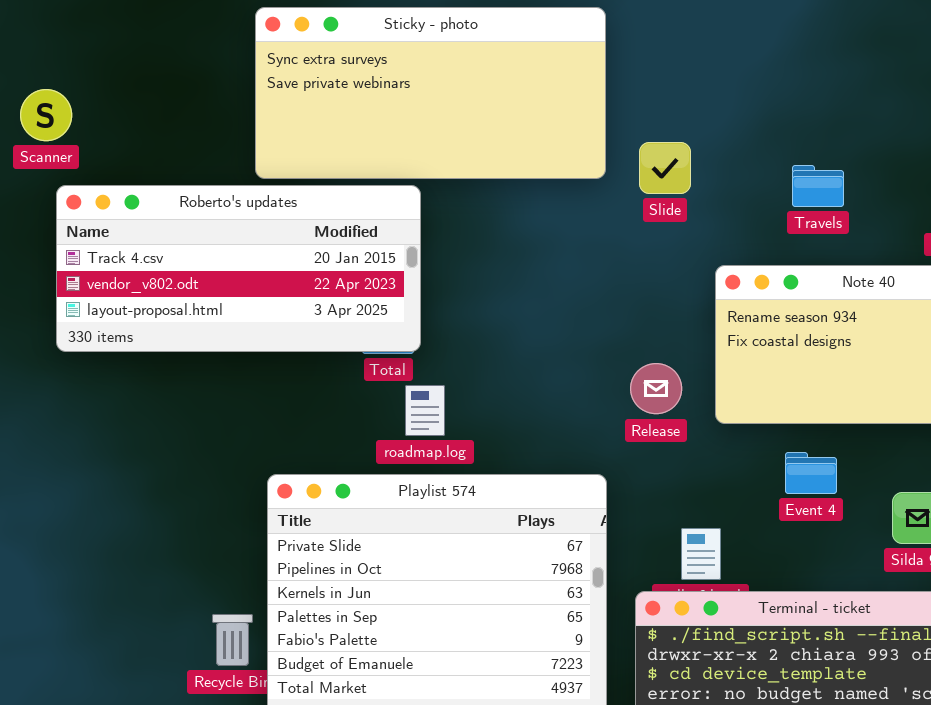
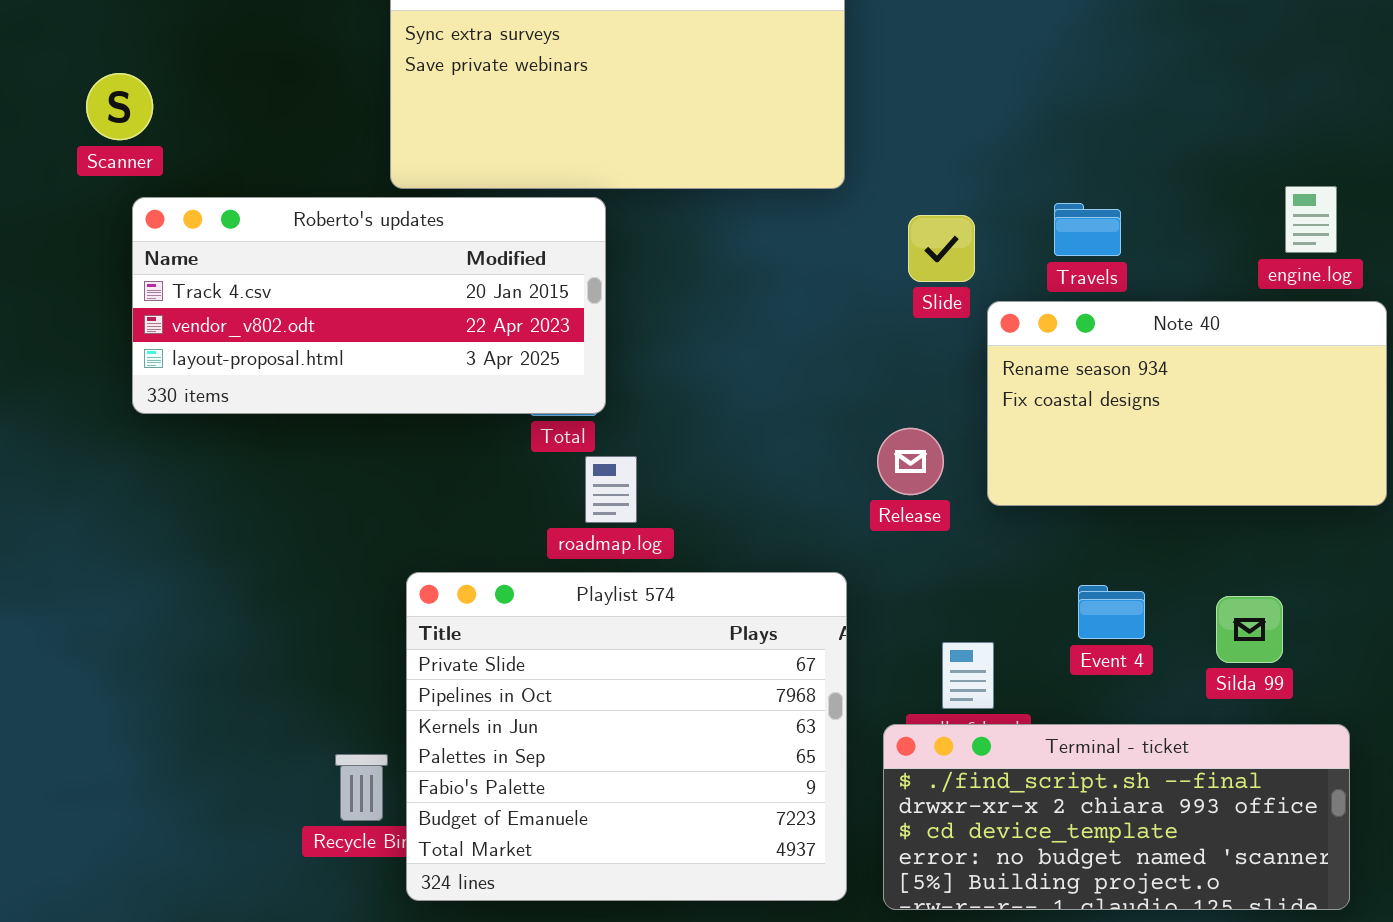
Slide: [639,142,691,194] -> [908,215,975,282], moved
Travels: [792,165,844,207] -> [1054,203,1121,256], moved
Event 4: [785,452,837,494] -> [1078,585,1145,639], moved

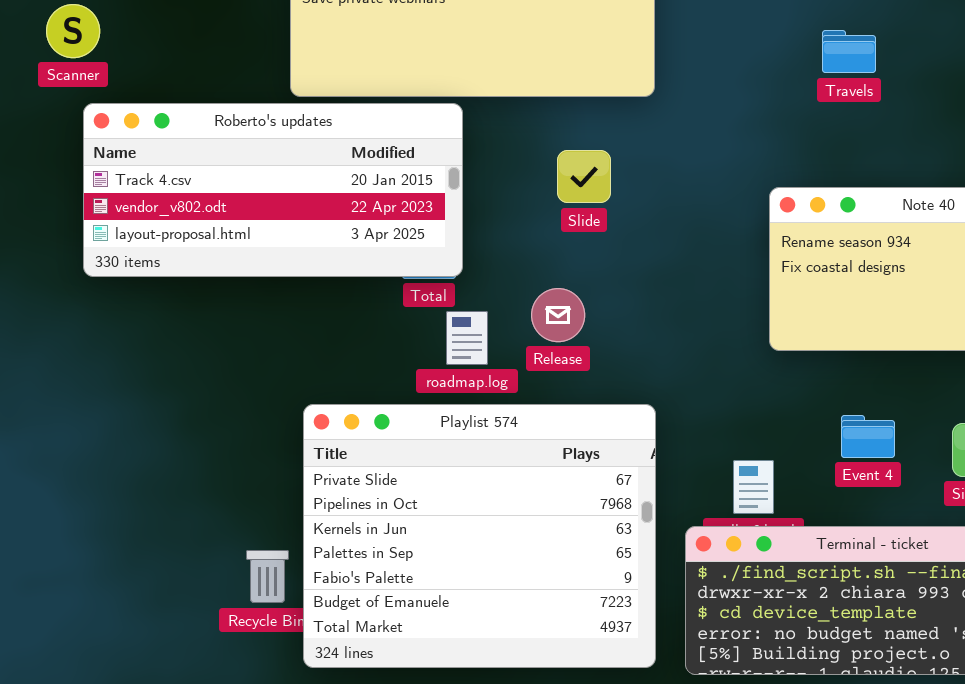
Travels: [1054,203,1121,256] -> [822,30,876,73], moved
Slide: [908,215,975,282] -> [557,150,611,203], moved
Release: [877,428,944,495] -> [531,288,585,342], moved

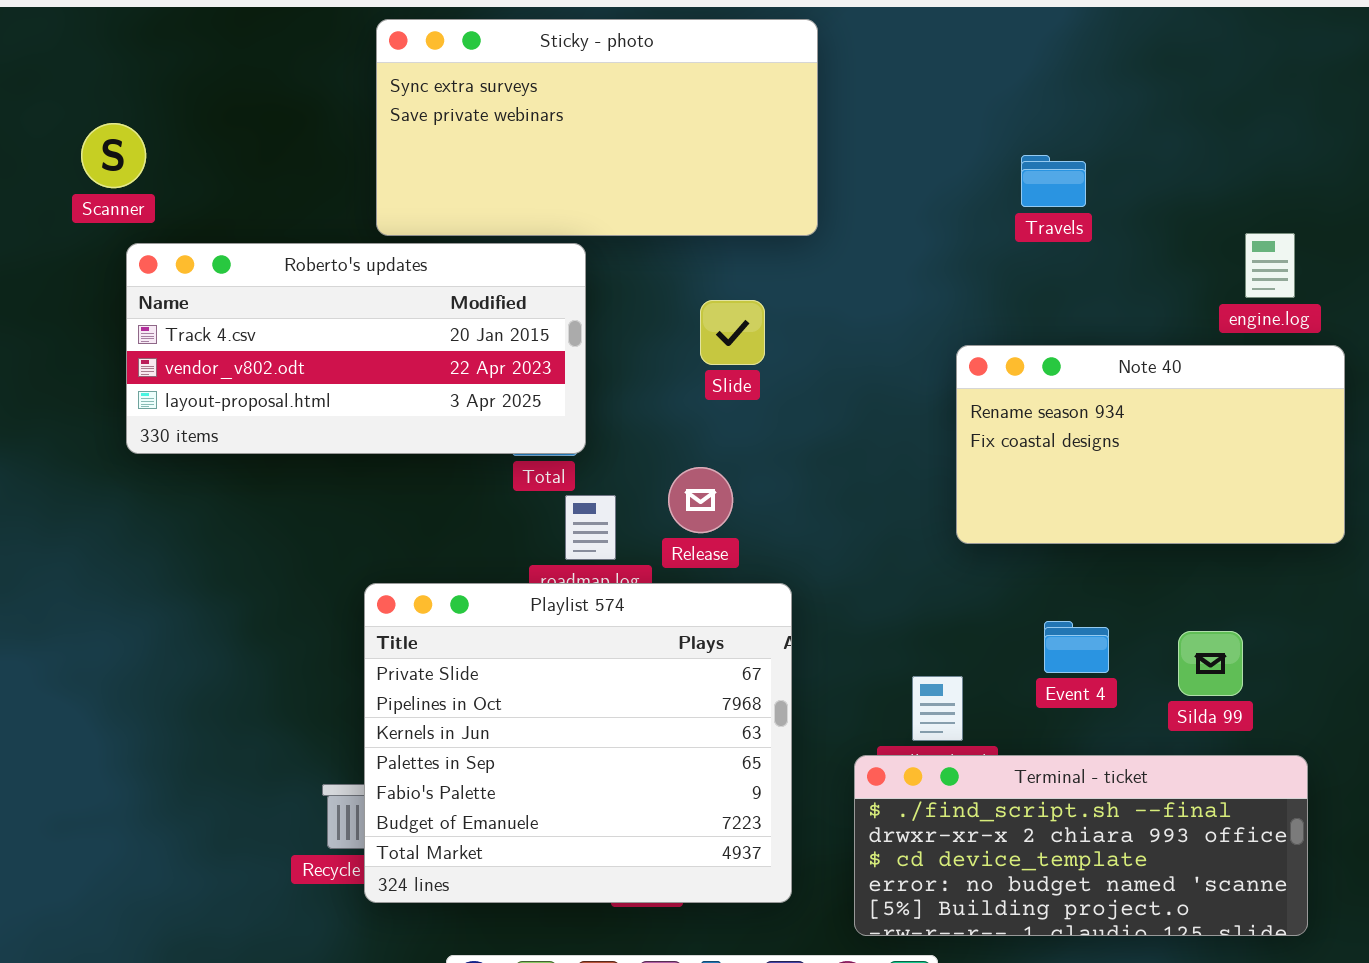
Playlist 574: [303,404,656,668] -> [364,583,792,903], moved

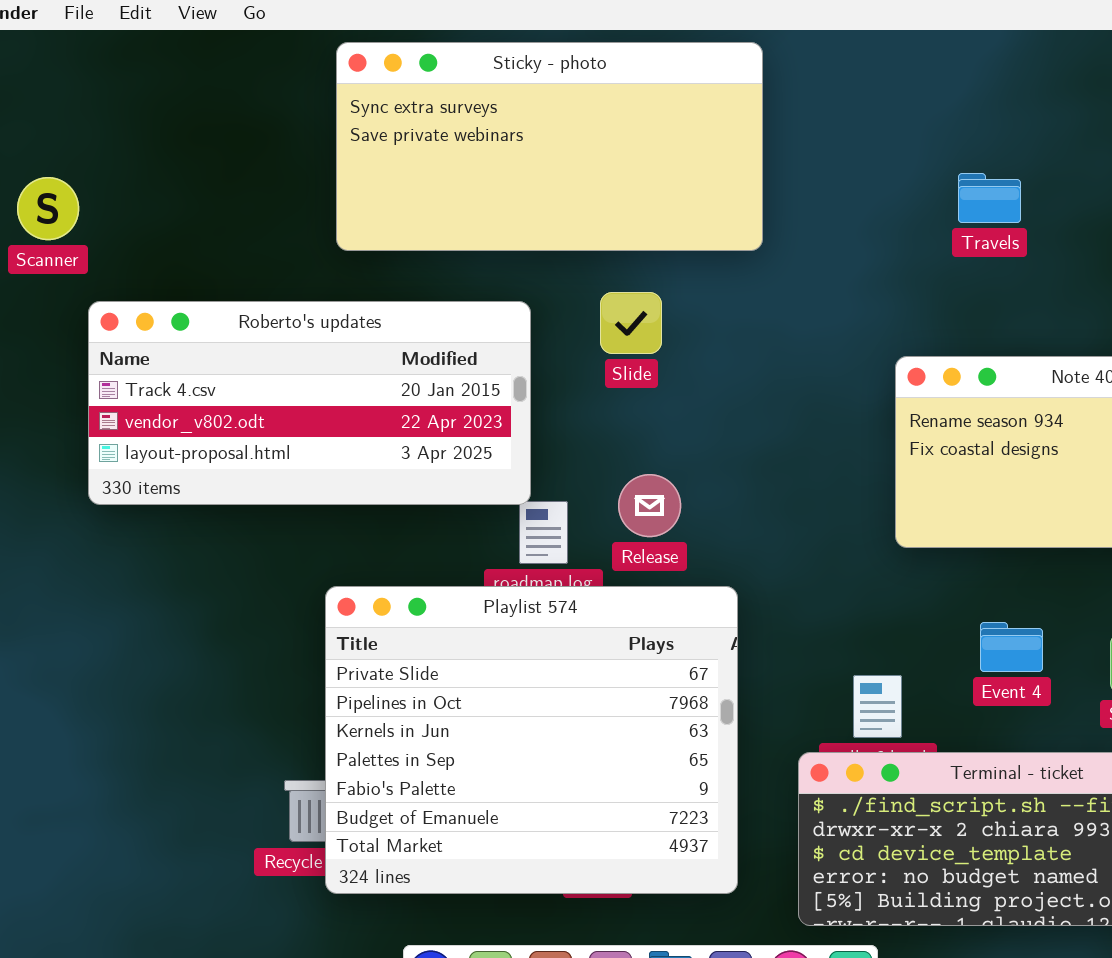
Scanner: [81,123,146,188] -> [17,177,79,240], moved
Roberto's updates: [126,243,586,454] -> [88,301,531,505], moved
Slide: [700,300,765,365] -> [600,292,662,354], moved

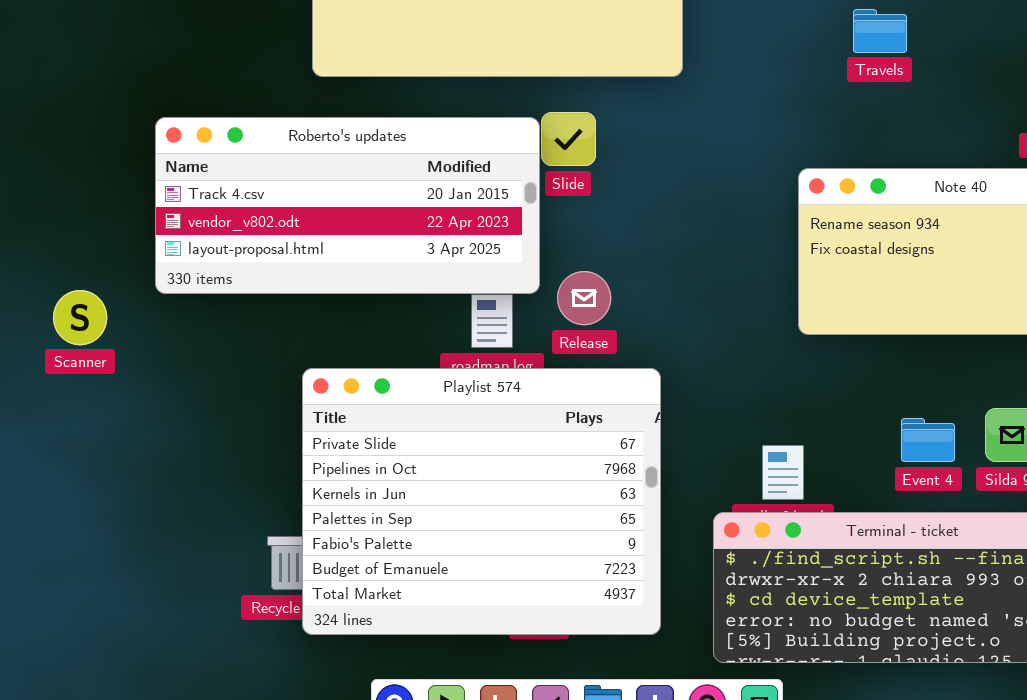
Scanner: [17,177,79,240] -> [53,290,107,345], moved
Roberto's updates: [88,301,531,505] -> [155,117,540,294], moved
Event 4: [980,622,1043,672] -> [901,418,955,462], moved

